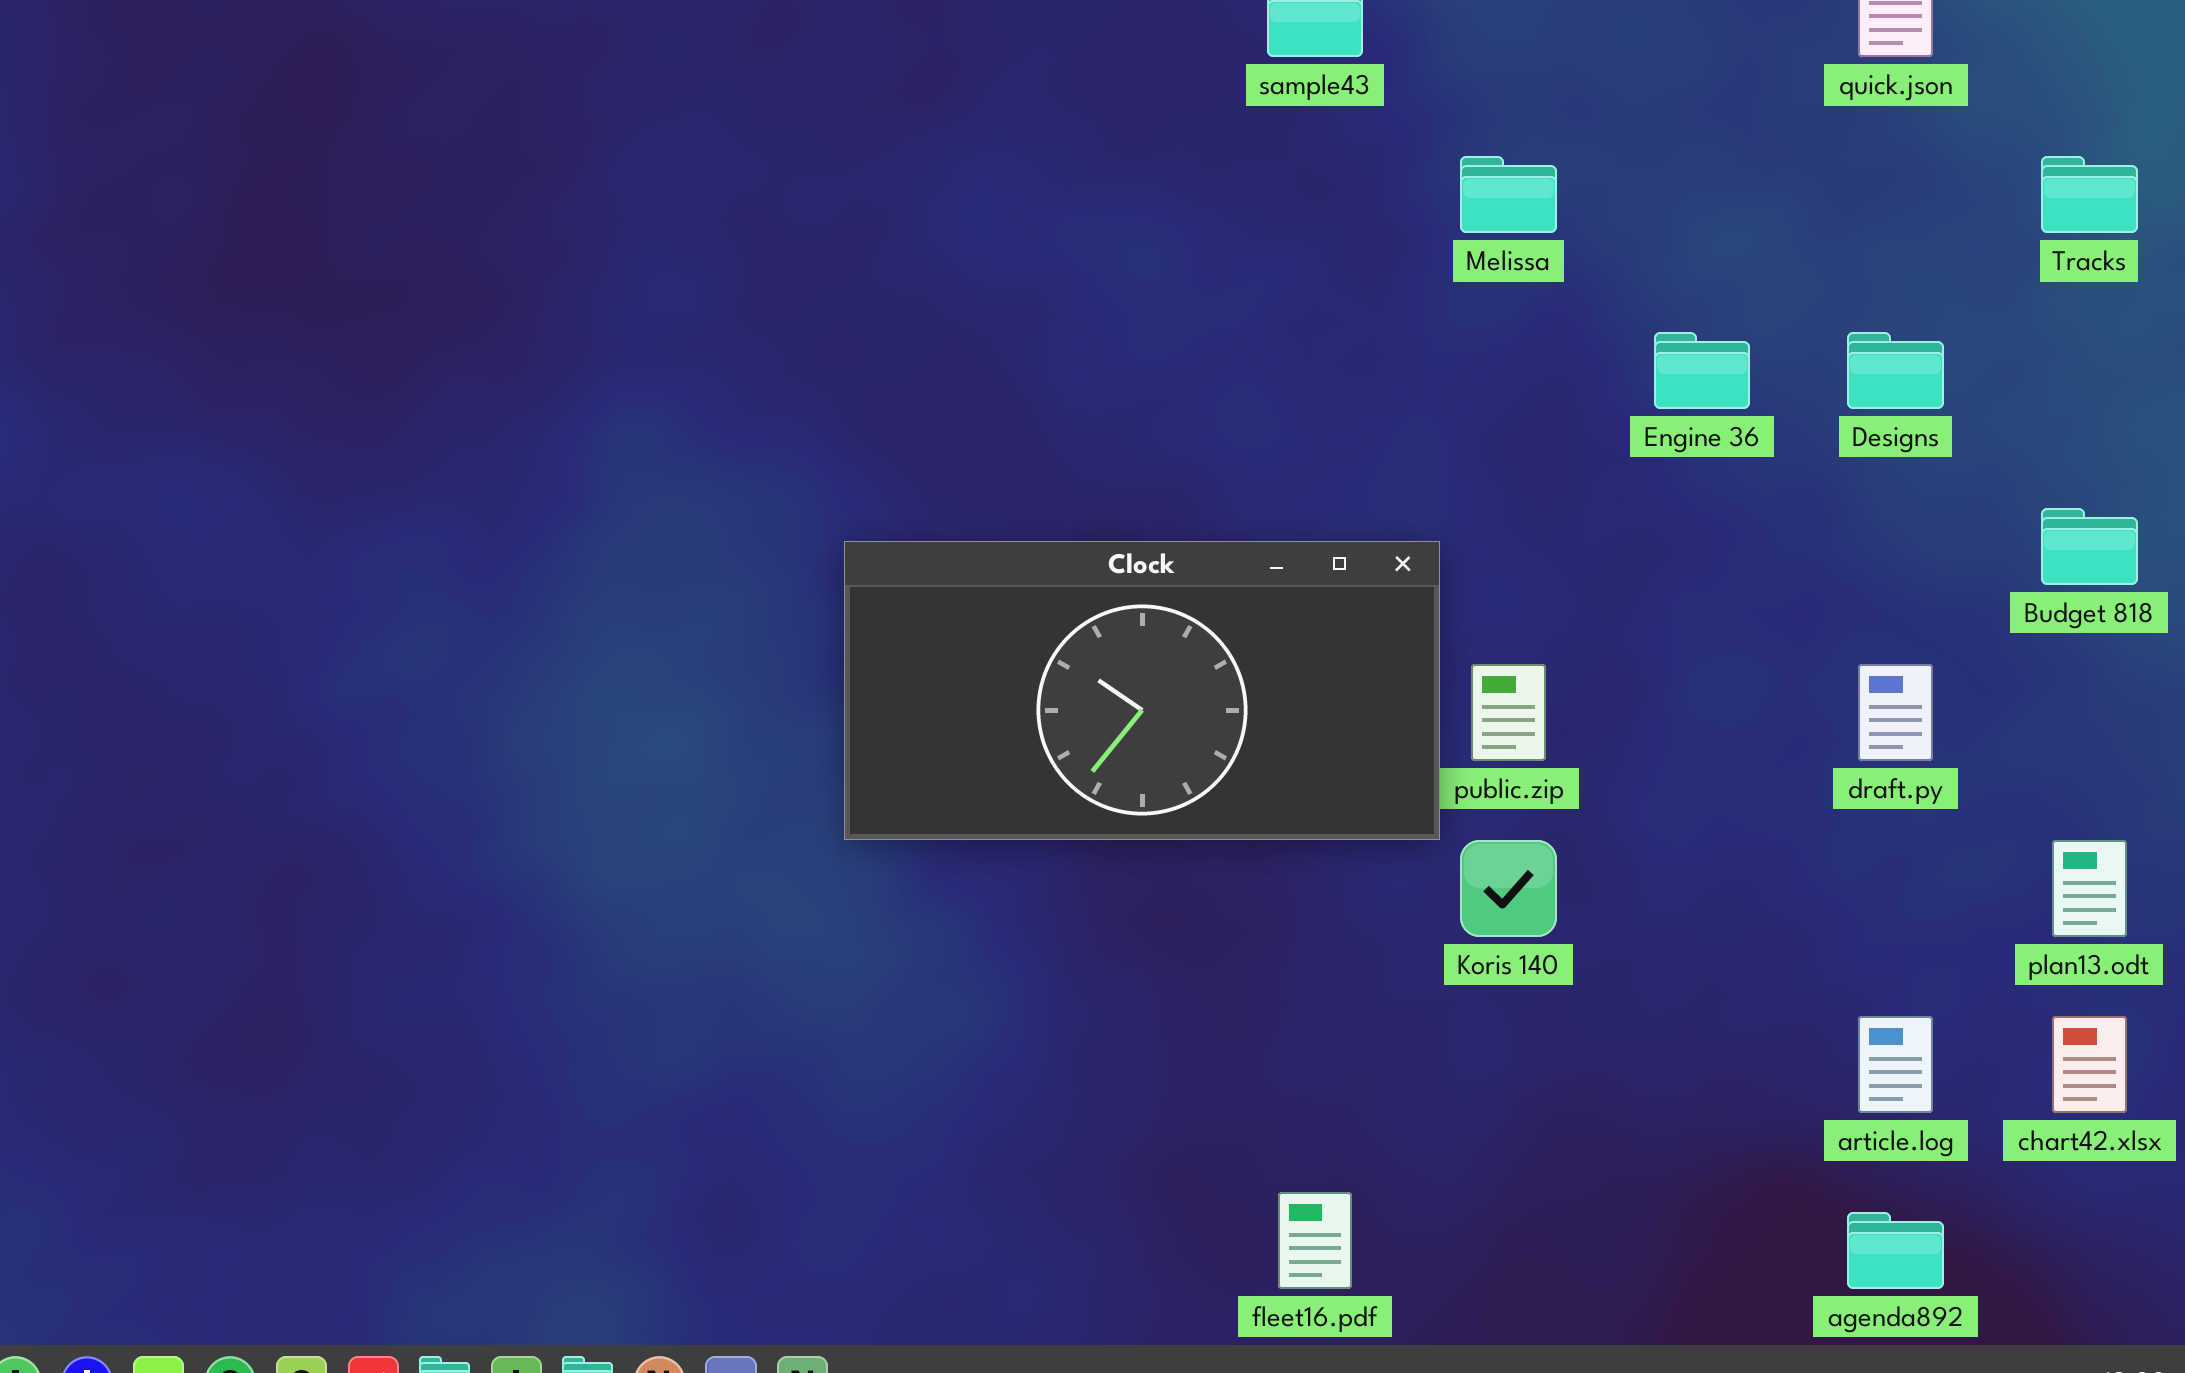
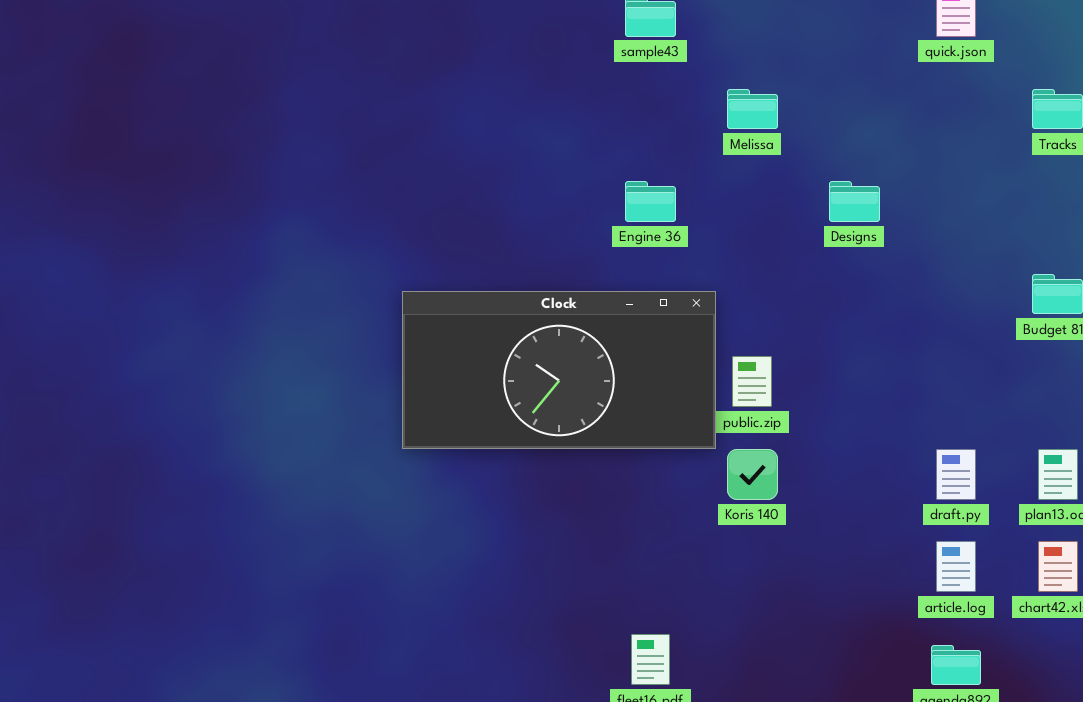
Engine 36: [1654,332,1750,409] -> [625,181,676,222], moved
Designs: [1847,332,1944,409] -> [829,181,880,222], moved
draft.py: [1858,664,1933,761] -> [936,449,976,500], moved

